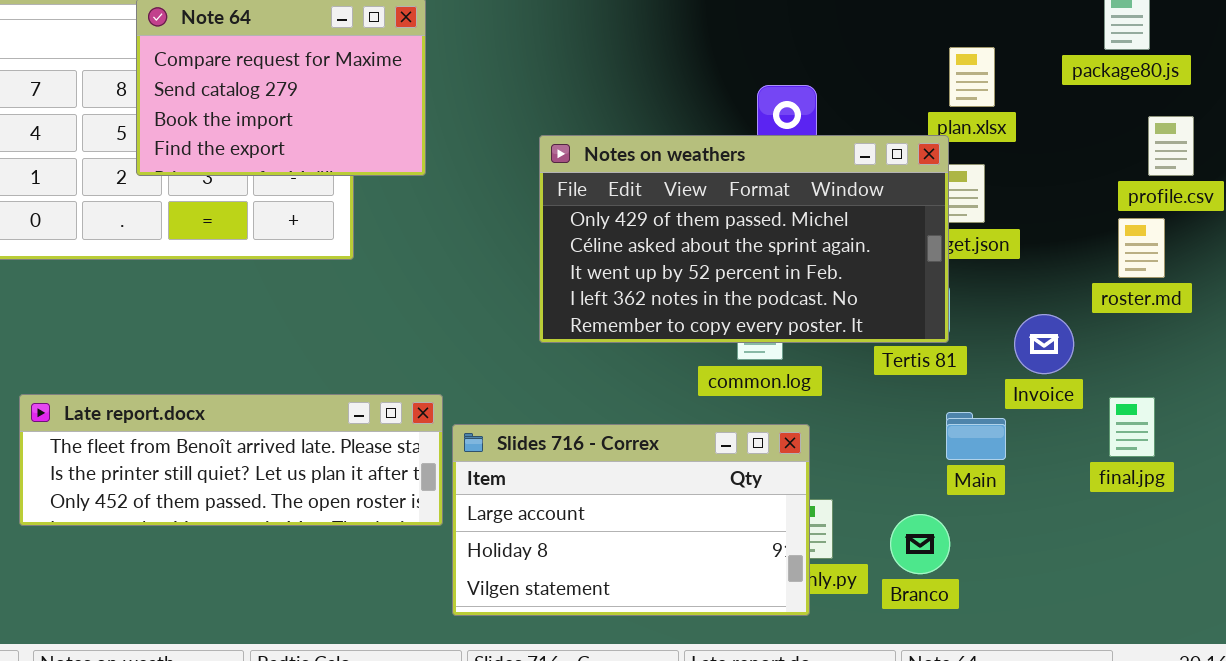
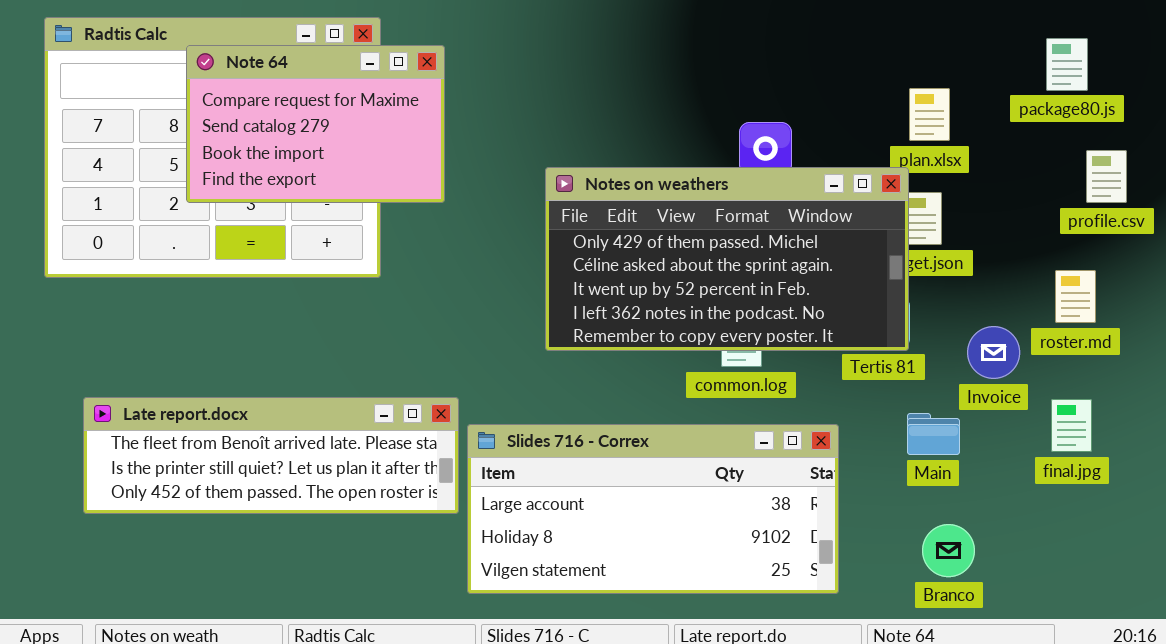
roster.md: [1118,218,1165,278] -> [1055,270,1096,323], moved
Slides 716 - Correx: [452,424,810,616] -> [467,424,839,594], resized
Branco: [890,514,950,574] -> [922,524,975,577], moved

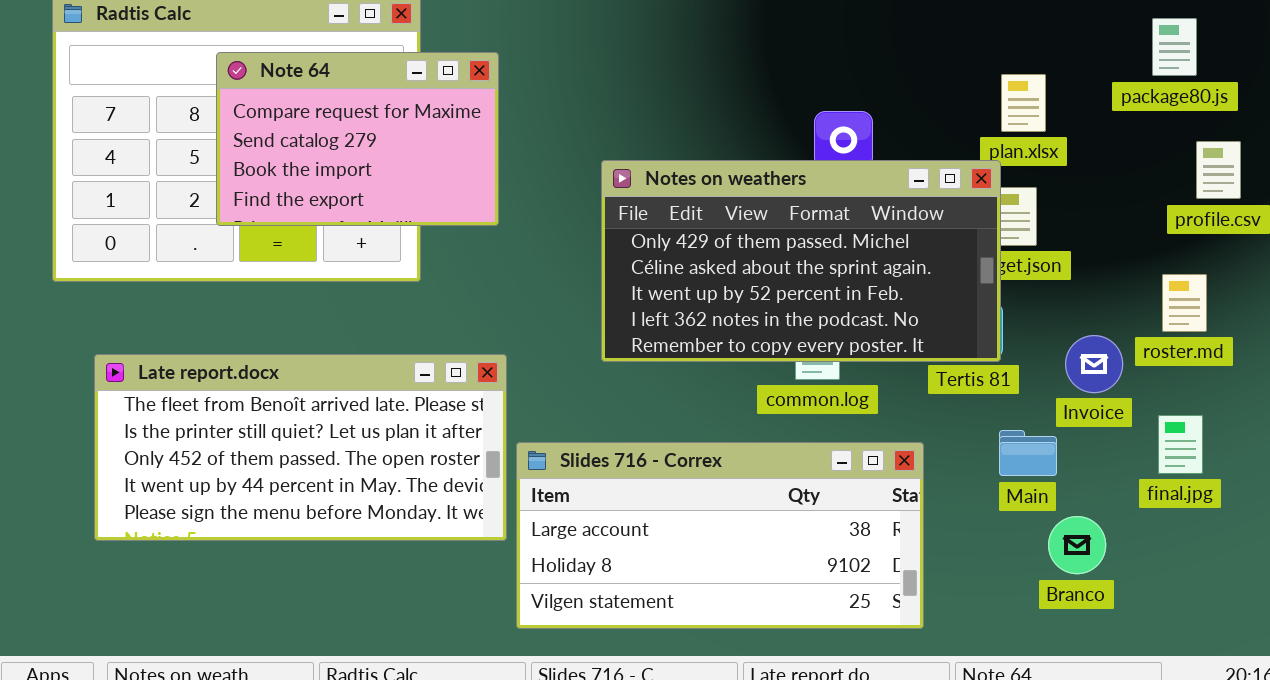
Note 64: [186,45,445,203] -> [216,52,499,226], moved
Late report.docx: [83,397,459,514] -> [94,354,507,541], resized
Branco: [922,524,975,577] -> [1048,516,1106,574], moved

